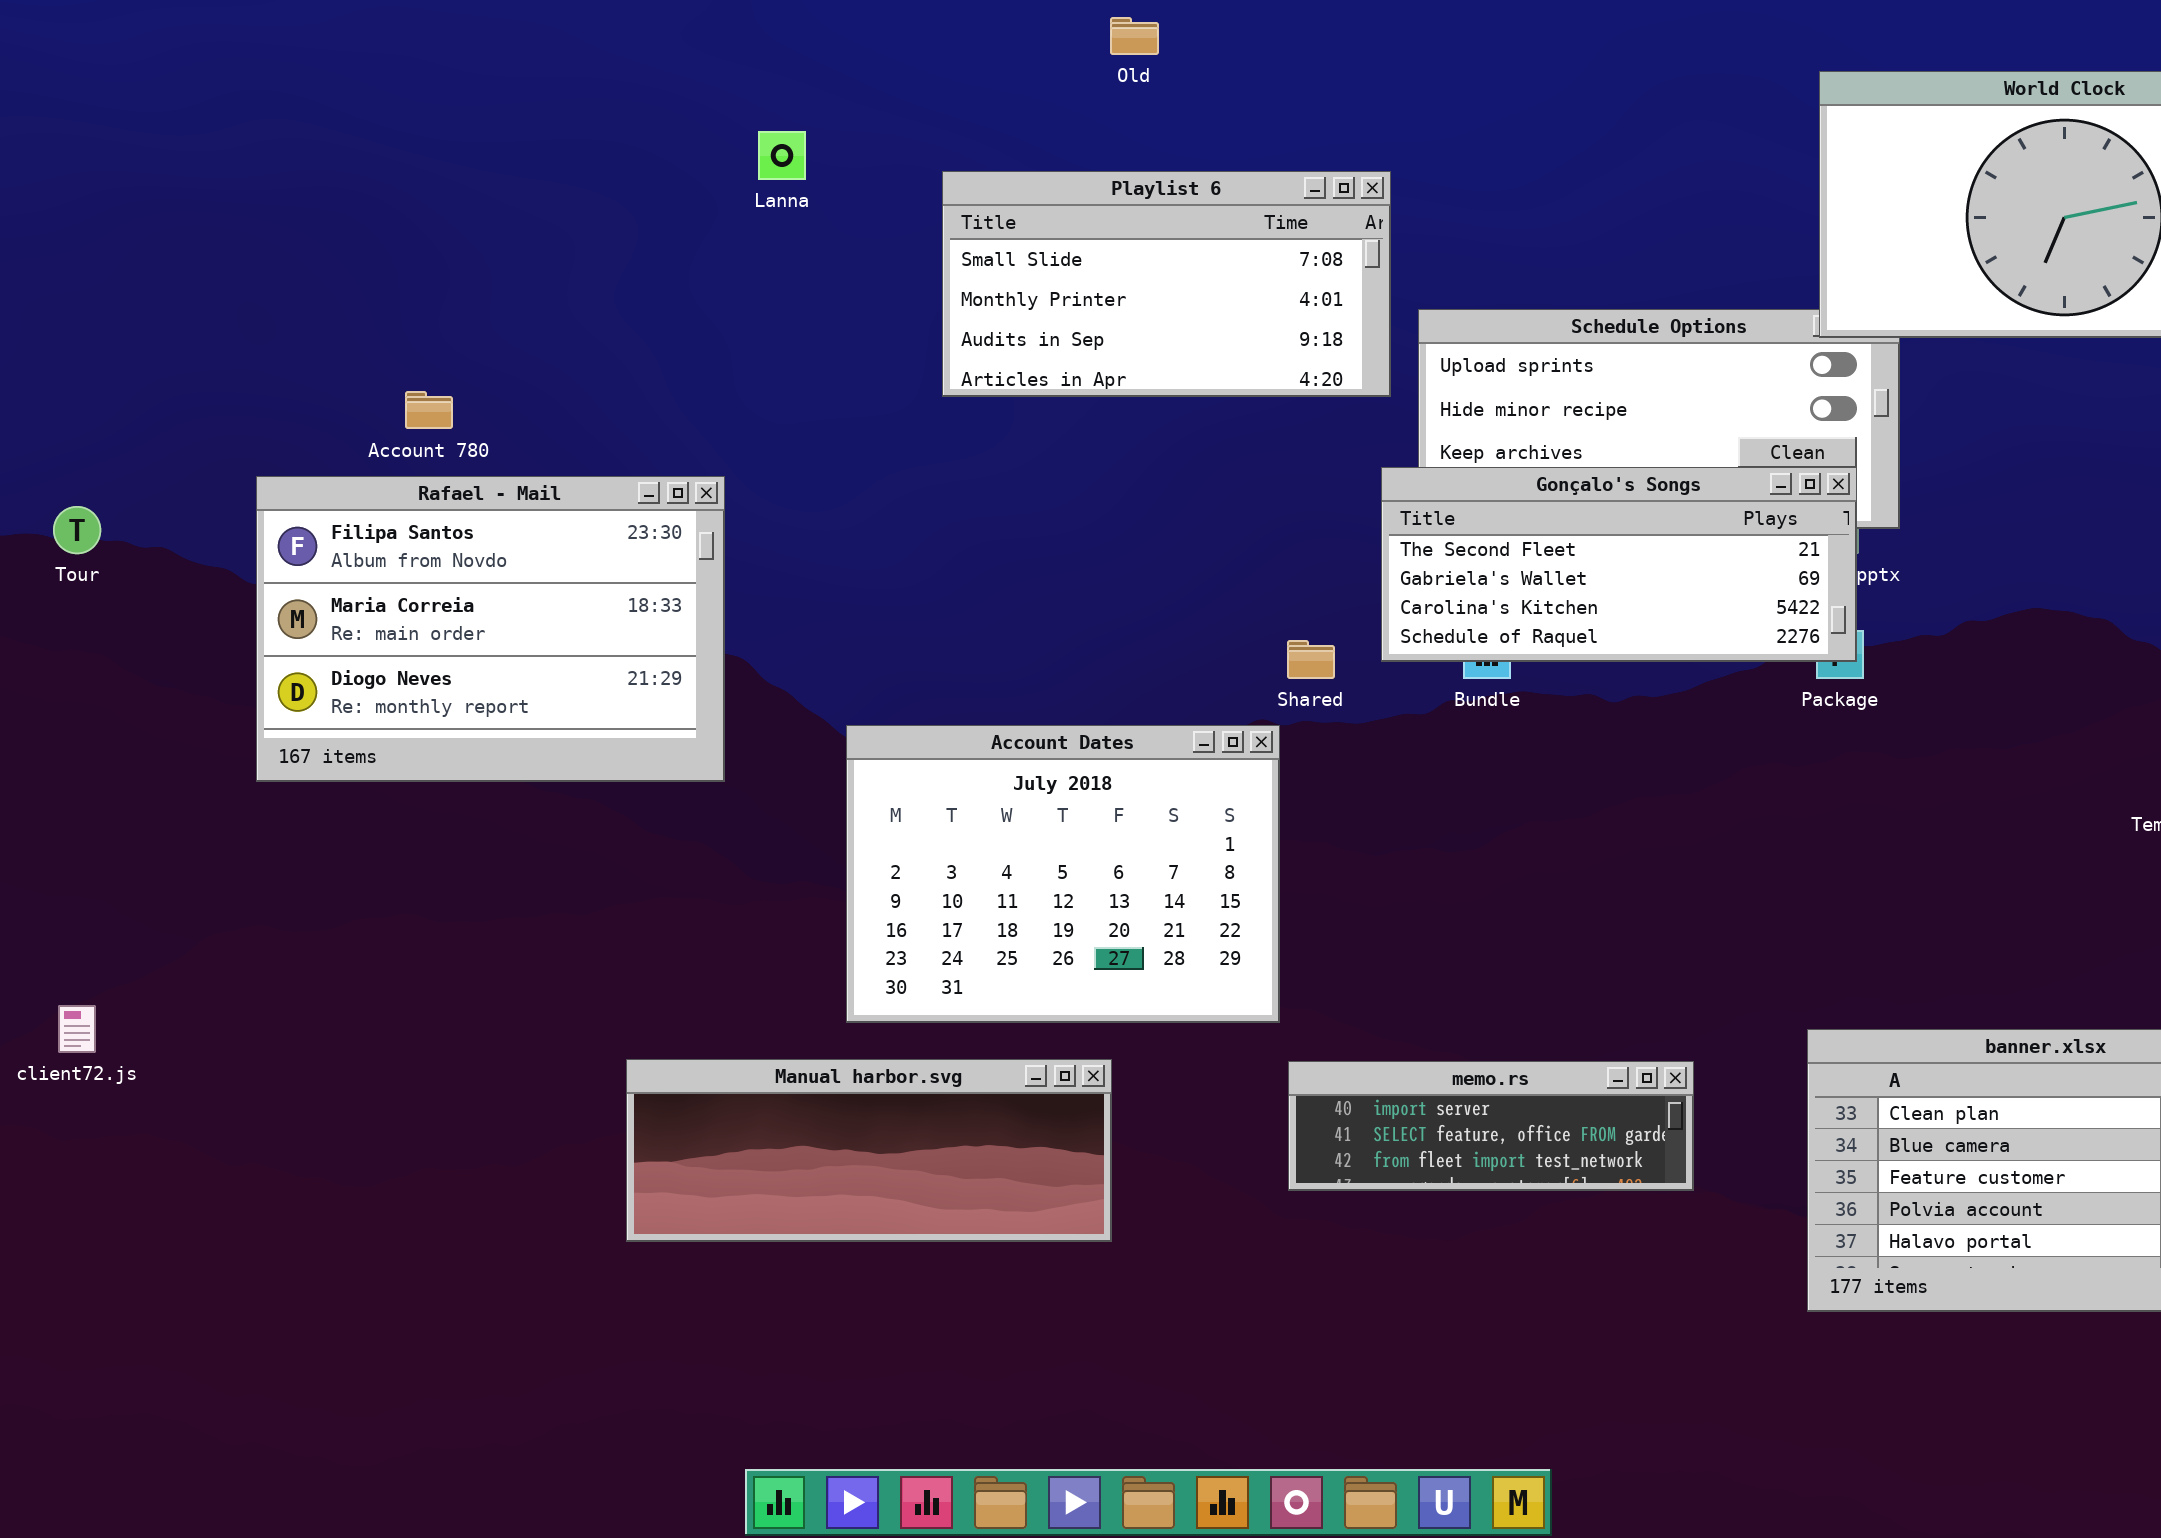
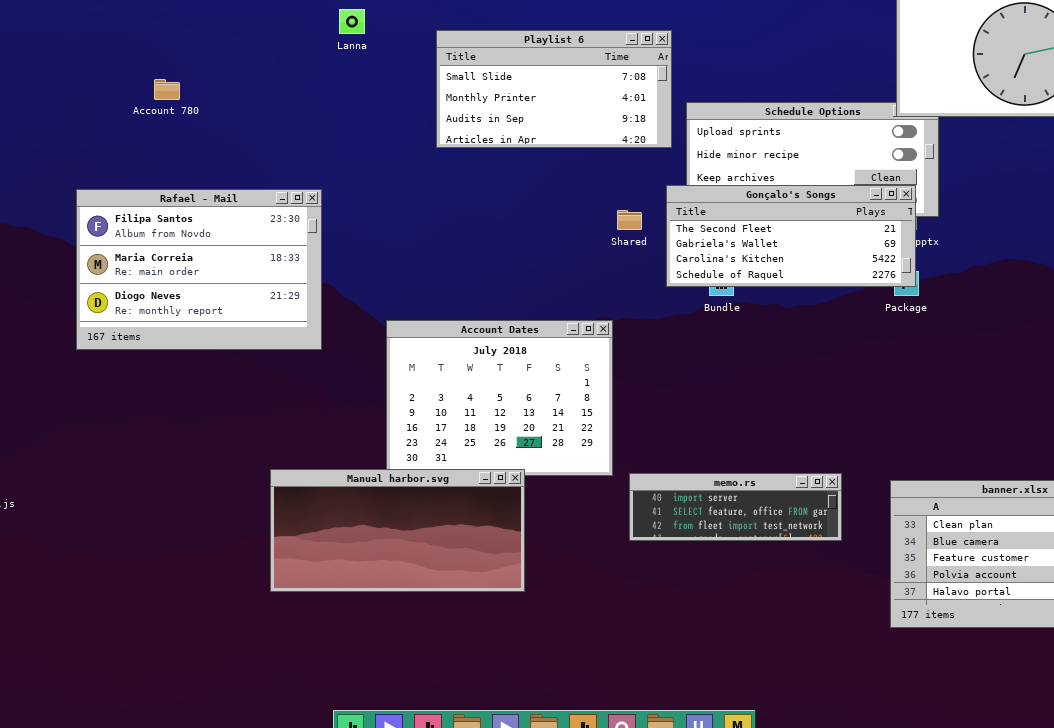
Account 780: [405,391,453,429] -> [154,79,180,100], moved
Shared: [1287,640,1335,679] -> [617,210,642,230], moved
Manual harbor.svg: [626,1059,1112,1242] -> [270,469,525,592], resized
memo.rs: [1288,1061,1694,1191] -> [629,473,842,541], moved

